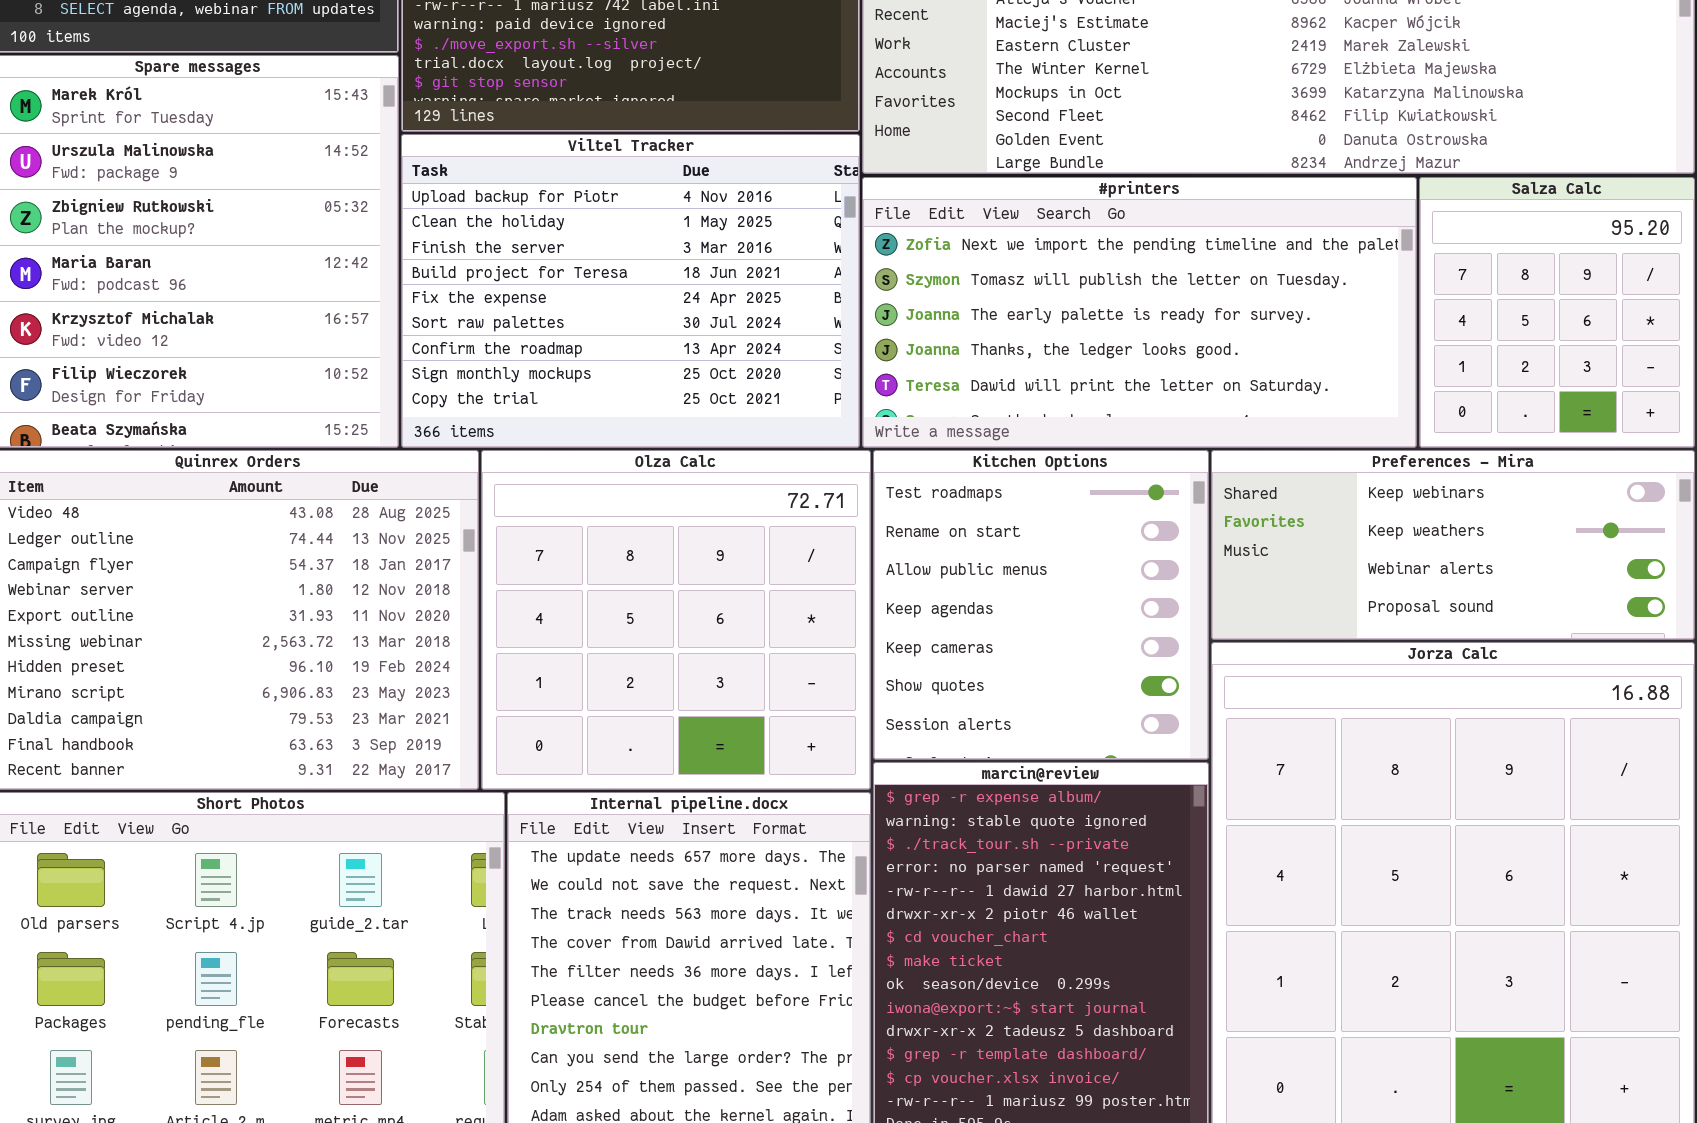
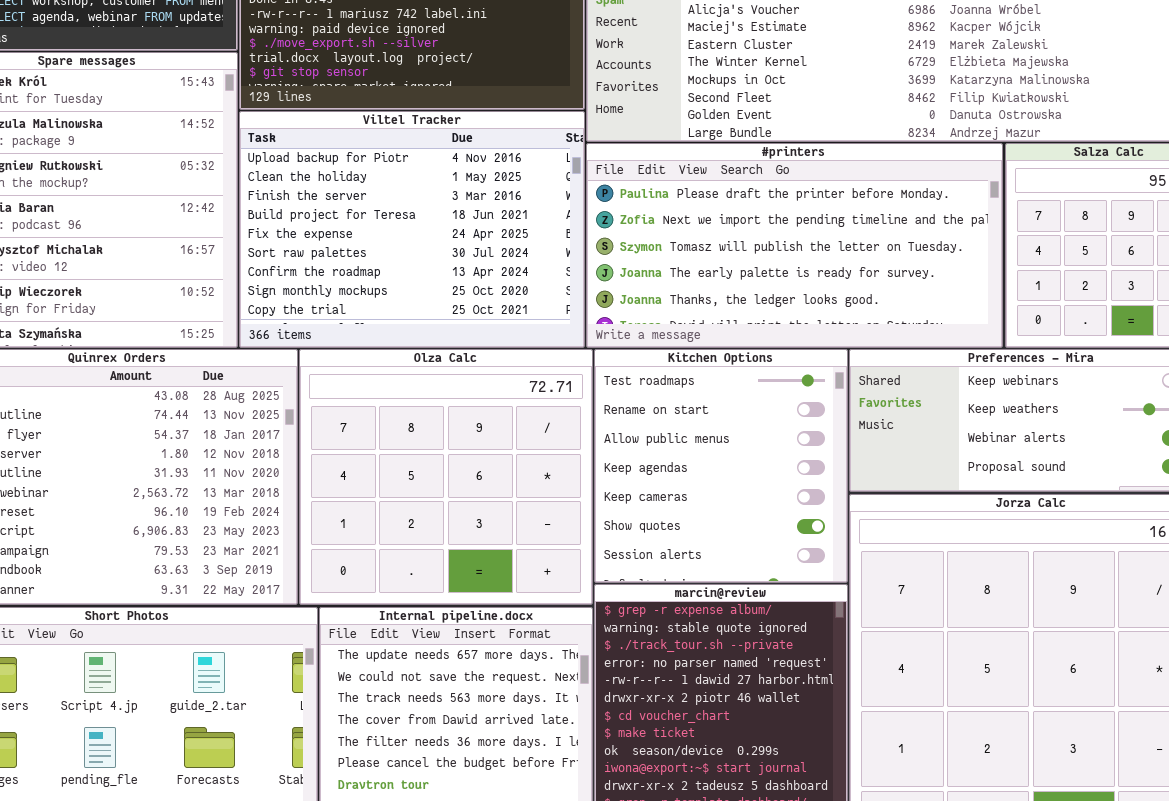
#printers: [862,177,1417,448] -> [586,143,1003,348], scrolled up 1 row

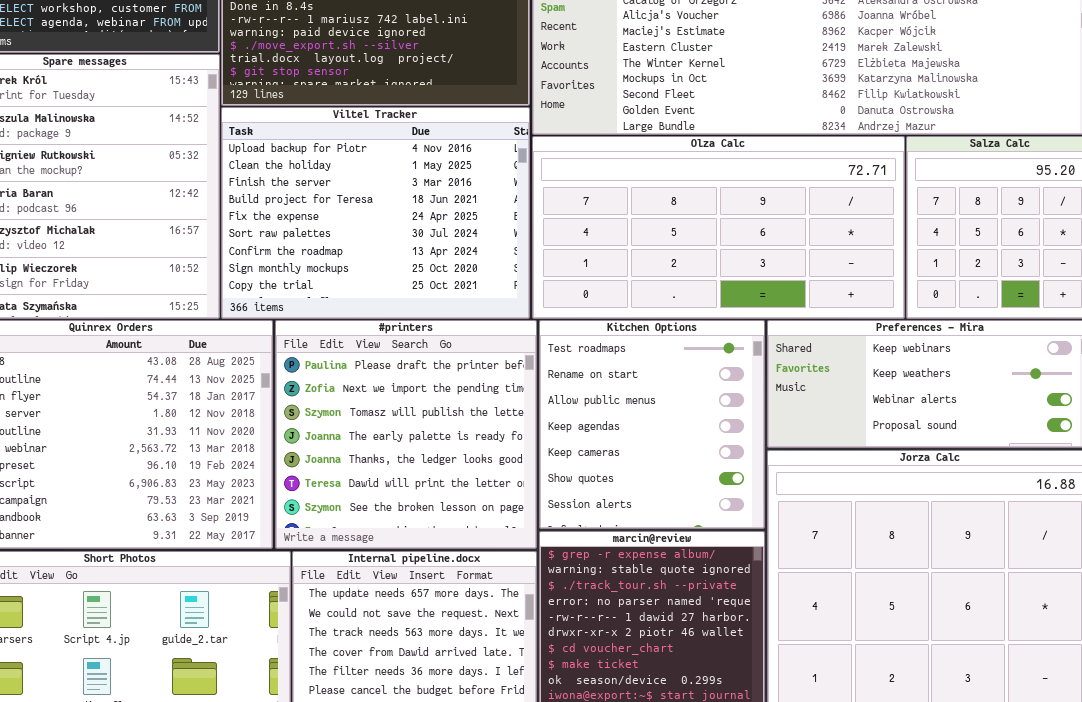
#printers: [586,143,1003,348] -> [275,320,537,549], moved, resized
Olza Calc: [299,349,593,605] -> [532,136,905,319], moved, resized

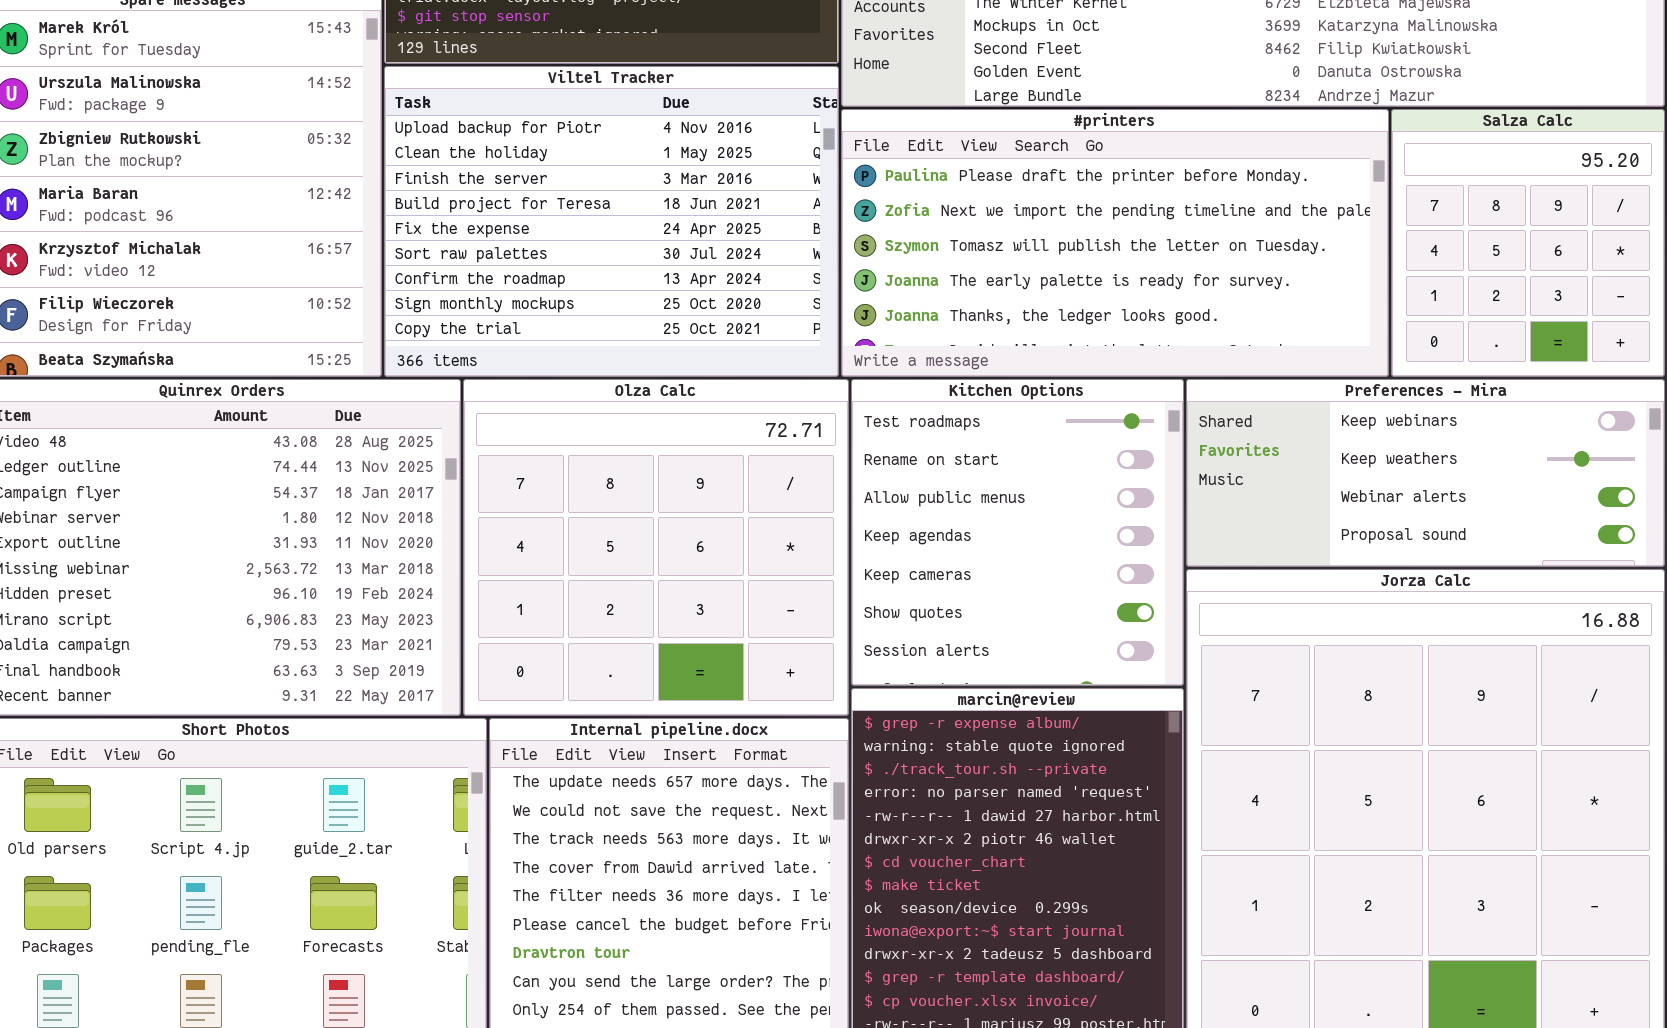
Olza Calc: [532,136,905,319] -> [463,379,849,716], moved, resized
#printers: [275,320,537,549] -> [841,109,1389,377], moved, resized

